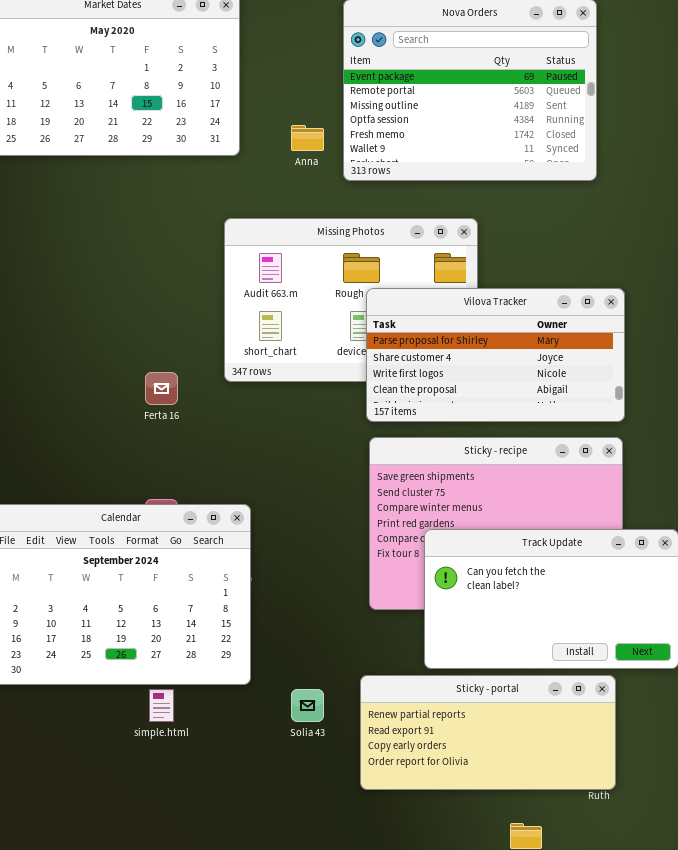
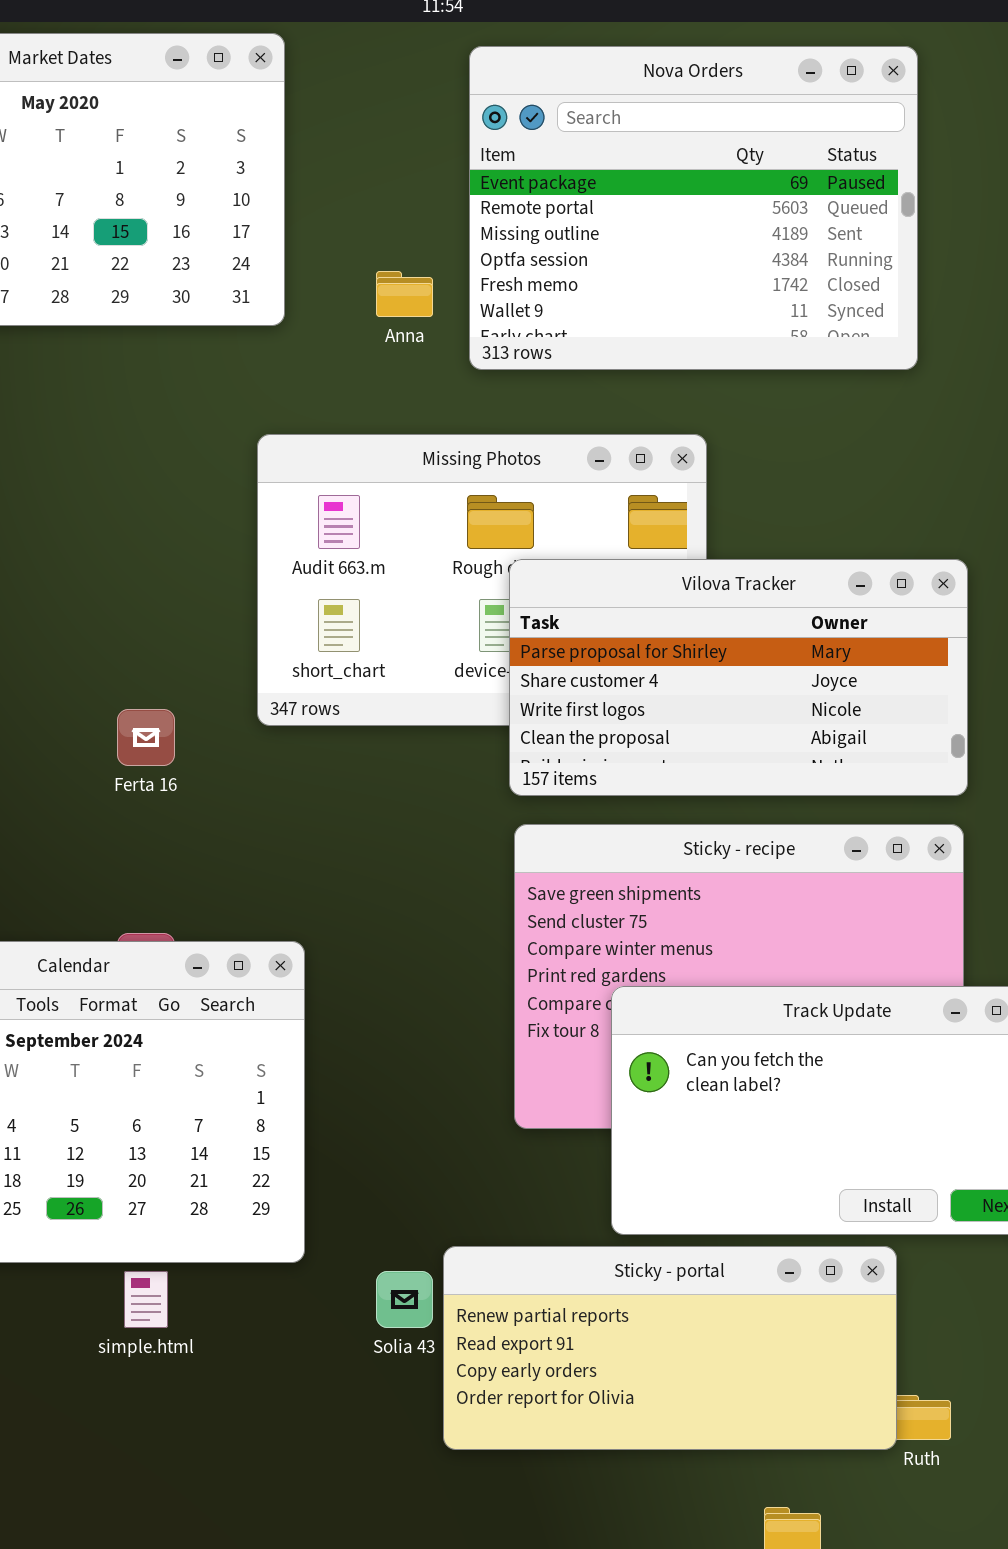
Sticky - portal: [360,675,616,790] -> [443,1246,897,1450], moved

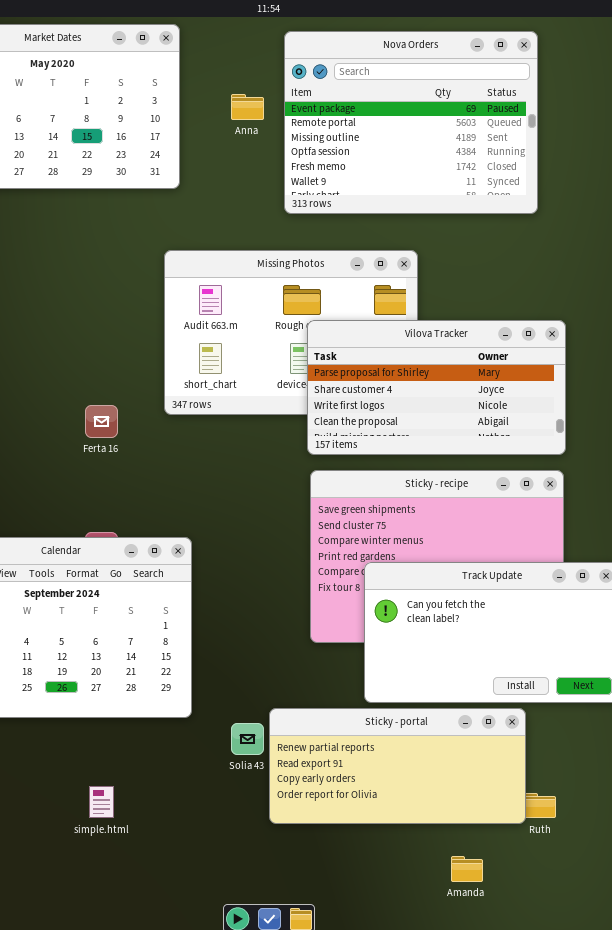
Anna: [376,271,433,317] -> [231,94,264,120], moved
simple.html: [124,1271,168,1328] -> [89,786,114,818], moved

